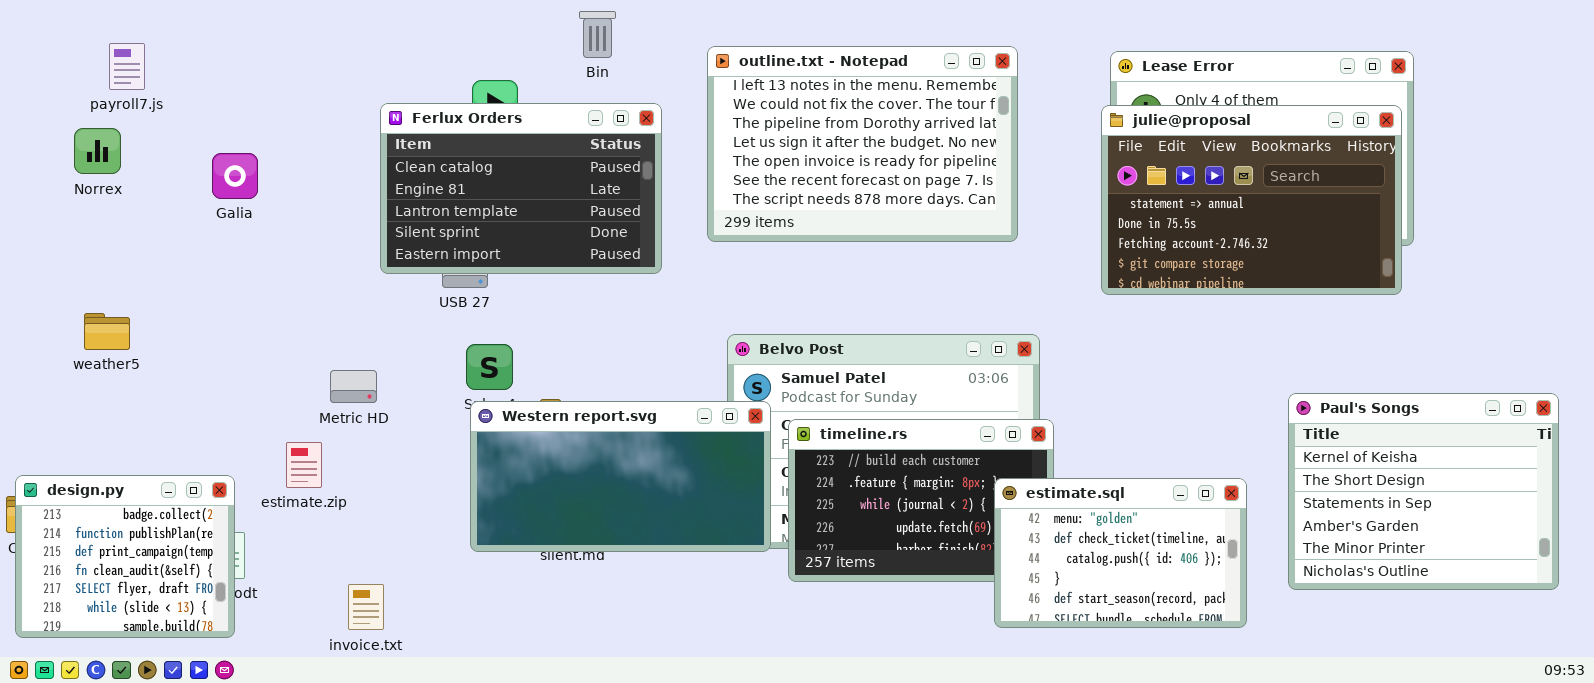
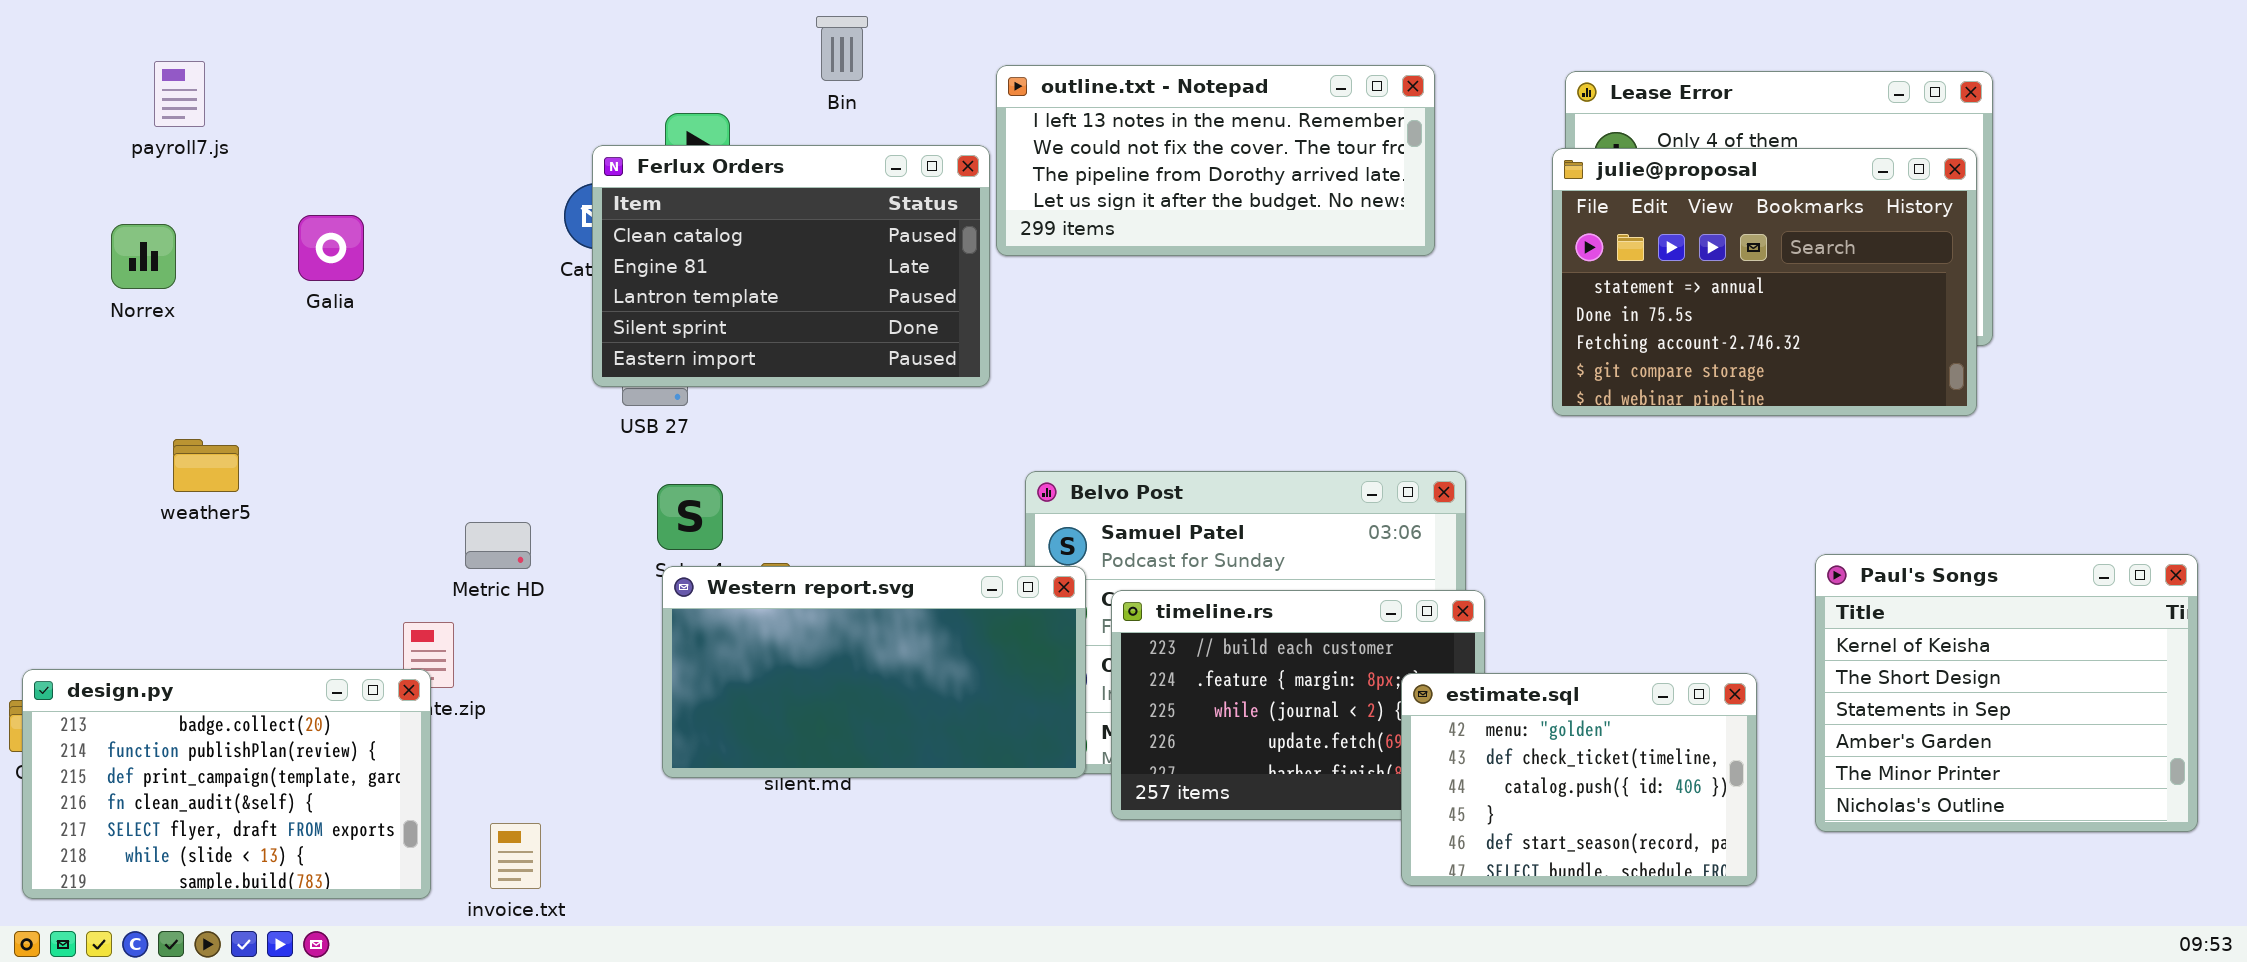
outline.txt - Notepad: [707,46,1018,242] -> [996,65,1435,256], resized
Ferlux Orders: [380,103,662,274] -> [592,145,990,387], moved
Norrex: [74,128,121,174] -> [111,224,176,289], moved
weather5: [84,313,130,350] -> [173,439,239,492], moved
design.py: [15,475,235,638] -> [22,669,431,899], resized

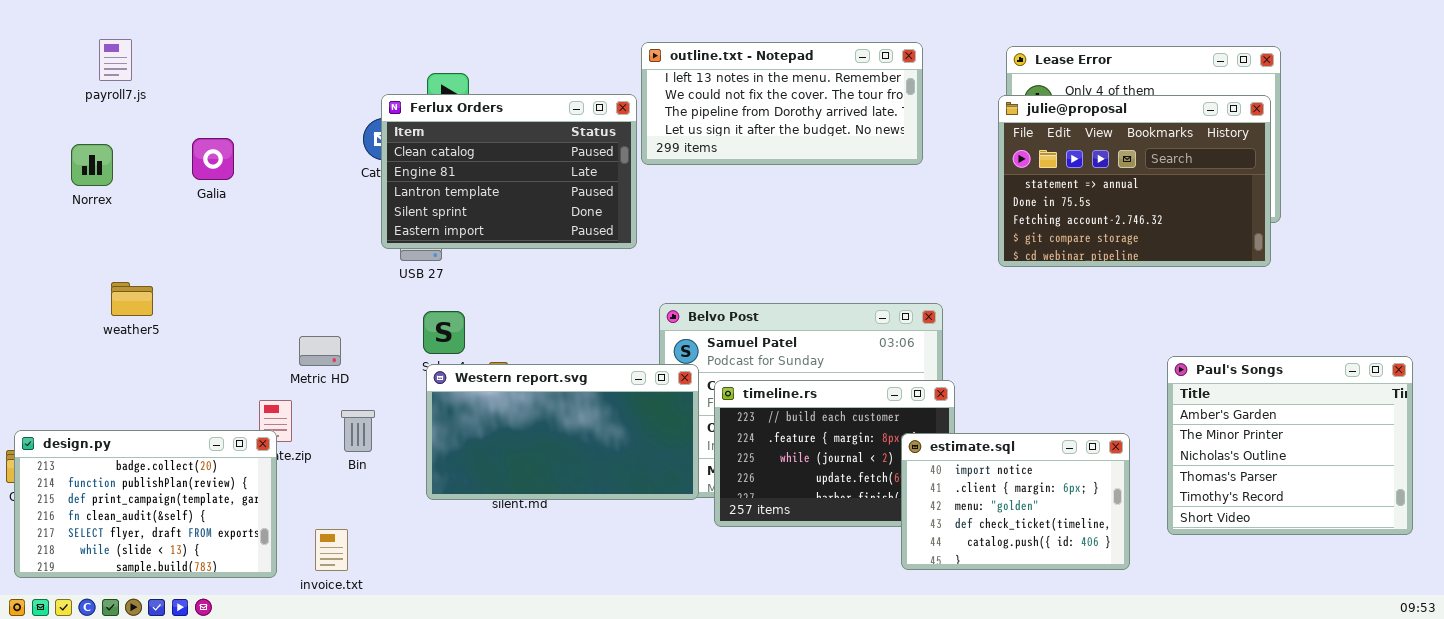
Bin: [816,16,868,81] -> [341,410,375,452], moved
Paul's Songs: [1815,554,2198,832] -> [1167,356,1413,535], scrolled down 3 rows
estimate.sql: [1401,673,1757,886] -> [901,433,1130,570], scrolled up 2 rows

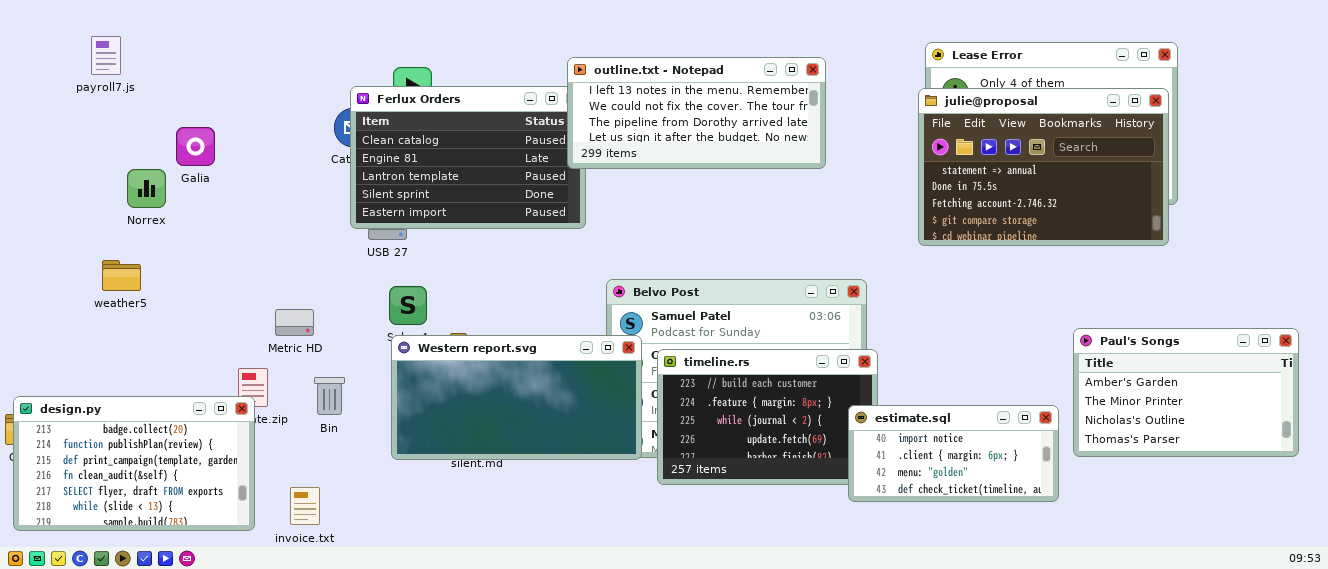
outline.txt - Notepad: [641,42,923,165] -> [567,57,826,169], moved
Norrex: [71,144,113,186] -> [127,169,166,208], moved
Paul's Songs: [1167,356,1413,535] -> [1073,328,1299,457], resized
estimate.sql: [901,433,1130,570] -> [848,405,1059,502], moved, resized

